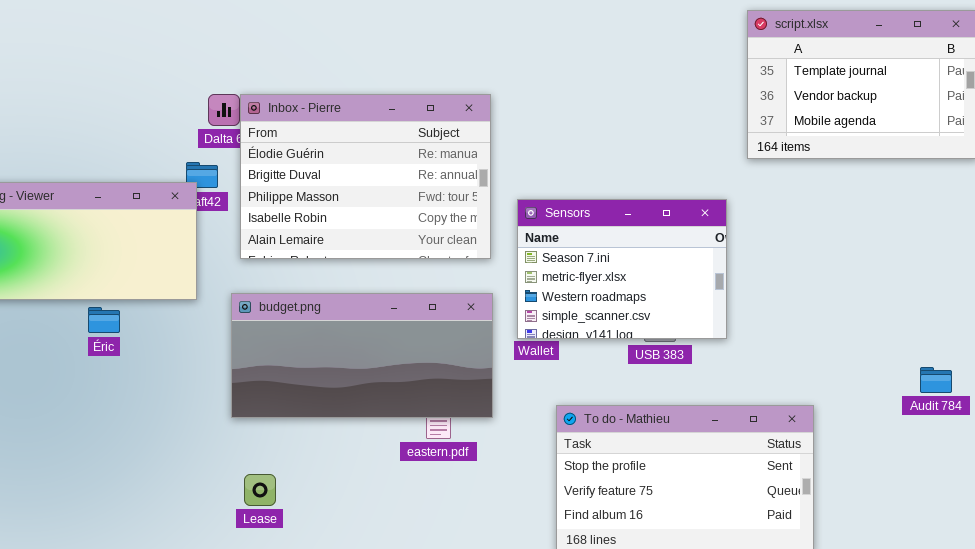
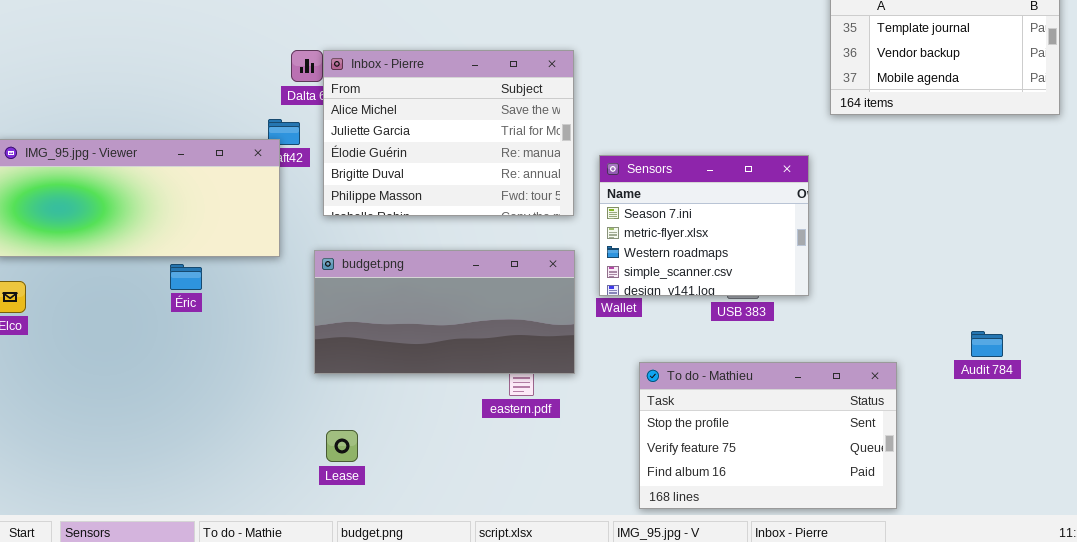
Inbox - Pierre: [240,94,491,259] -> [323,50,574,216], scrolled up 2 rows
Audit 784: [920,367,952,393] -> [971,331,1003,357], moved

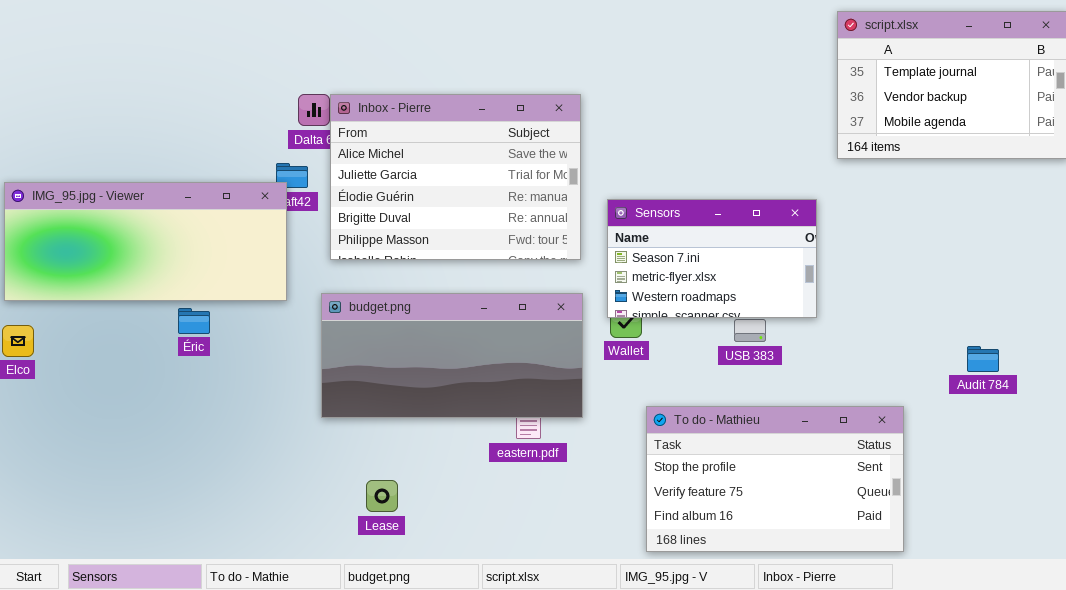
Sensors: [599,155,809,296] -> [607,199,817,318], resized
Audit 784: [971,331,1003,357] -> [967,346,999,372], moved
Lease: [326,430,358,462] -> [366,480,398,512], moved

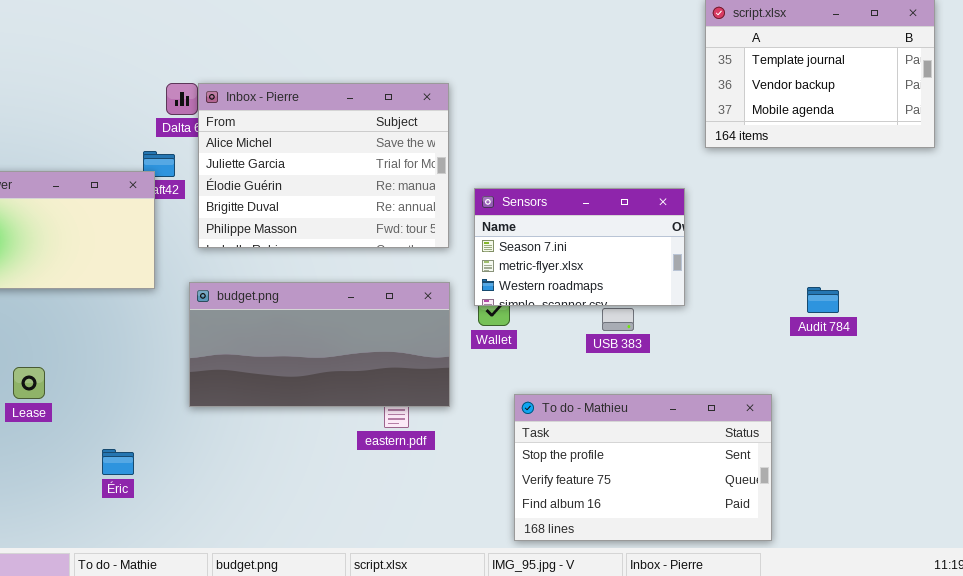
Éric: [178,308,210,334] -> [102,449,134,475], moved
Audit 784: [967,346,999,372] -> [807,287,839,313], moved
Lease: [366,480,398,512] -> [13,367,45,399], moved

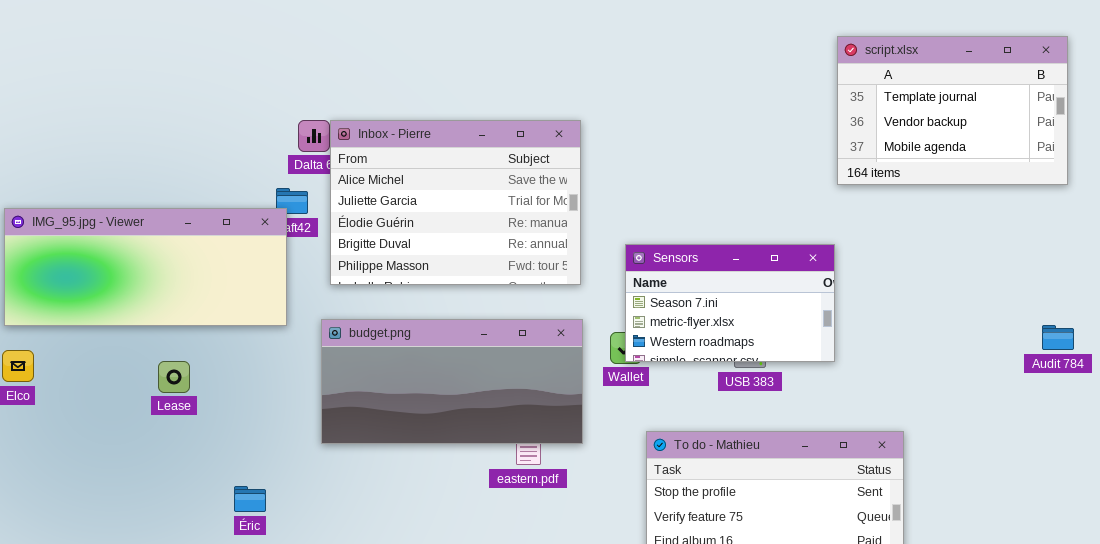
Sensors: [474,188,685,306] -> [625,244,835,362], moved
Audit 784: [807,287,839,313] -> [1042,325,1074,350], moved
Lease: [13,367,45,399] -> [158,361,190,393], moved

